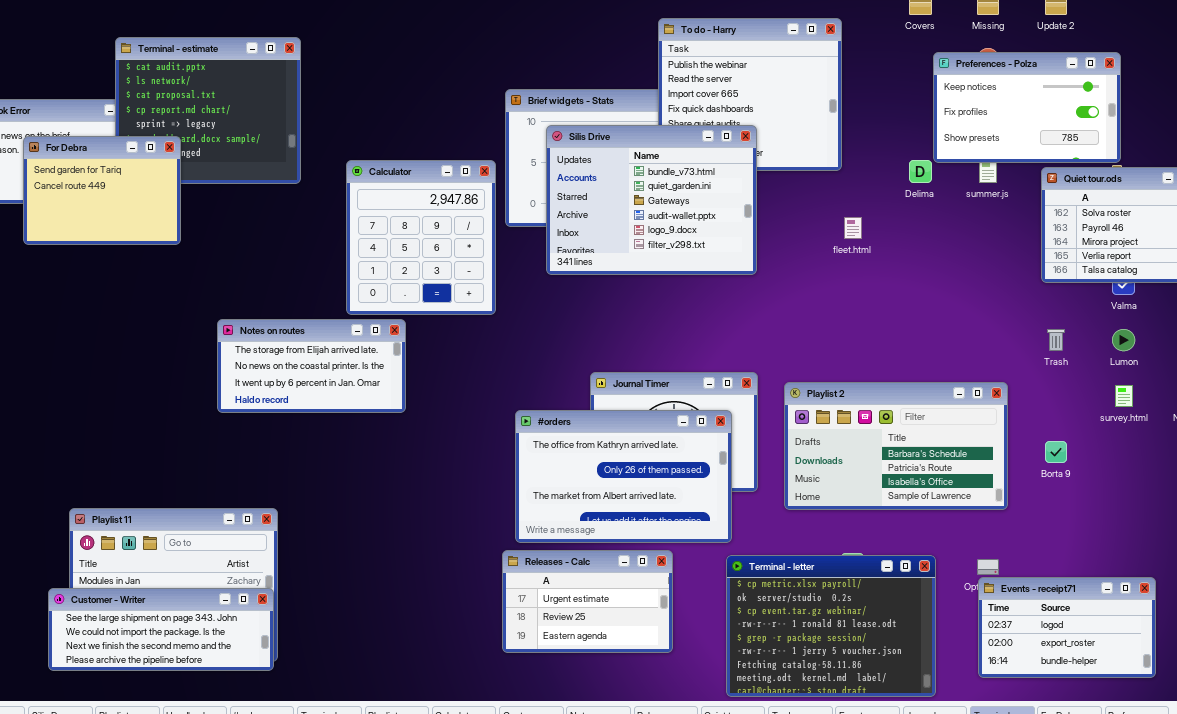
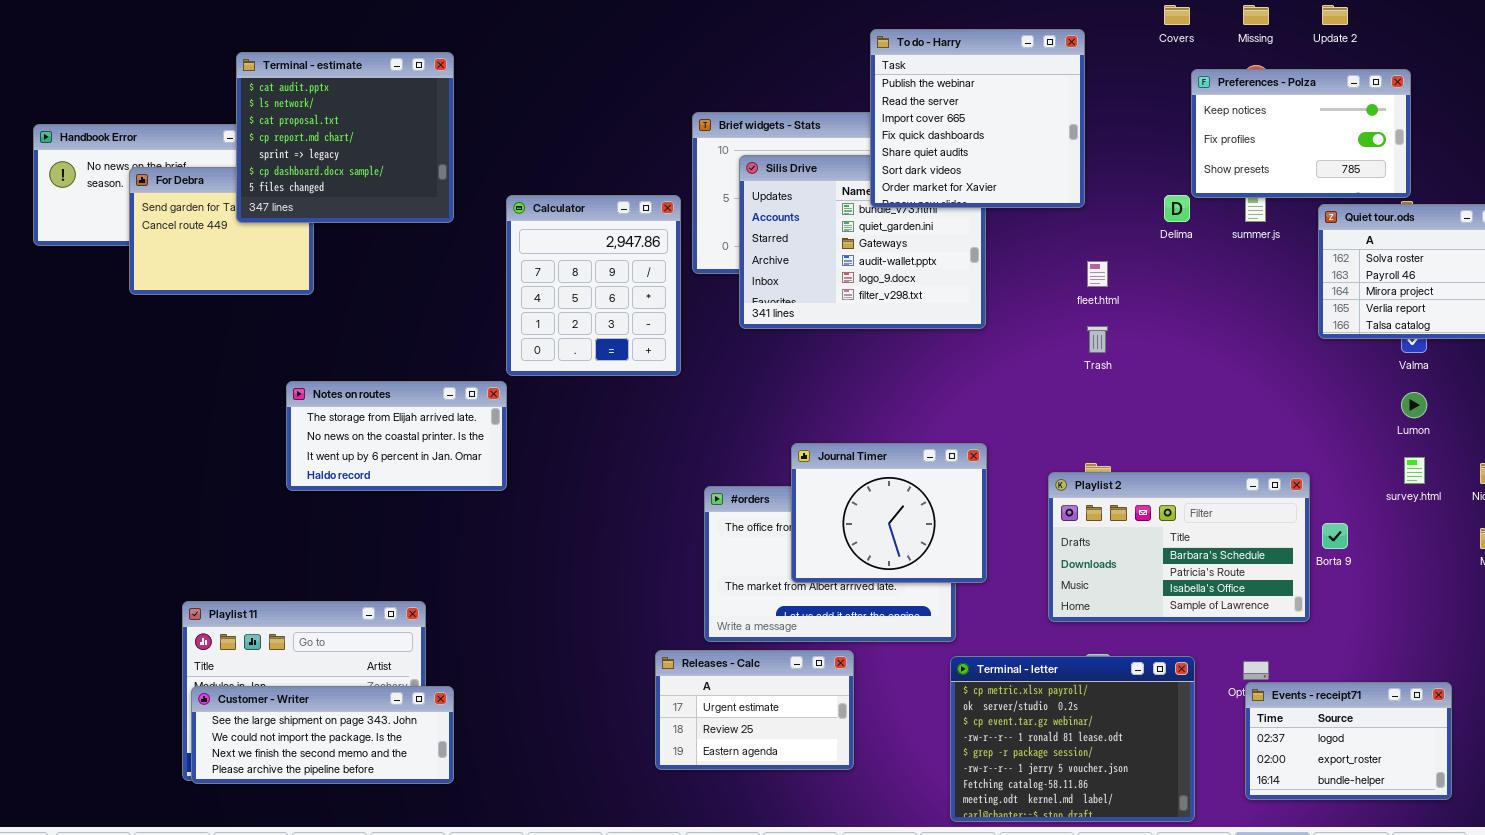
To do - Harry: [658,18,842,171] -> [870,29,1085,208], raised
Terminal - estimate: [115,37,301,184] -> [236,52,454,223], raised
Notes on routes: [217,319,406,413] -> [286,381,507,491], moved
Trash: [1047,329,1065,351] -> [1087,326,1108,353], moved
Journal Timer: [590,372,758,492] -> [791,443,987,583], raised
Playlist 2: [784,382,1008,510] -> [1048,472,1310,622], moved
Releases - Calc: [502,550,673,653] -> [655,650,854,770], moved
Customer - Writer: [48,588,274,671] -> [191,686,454,784], moved

